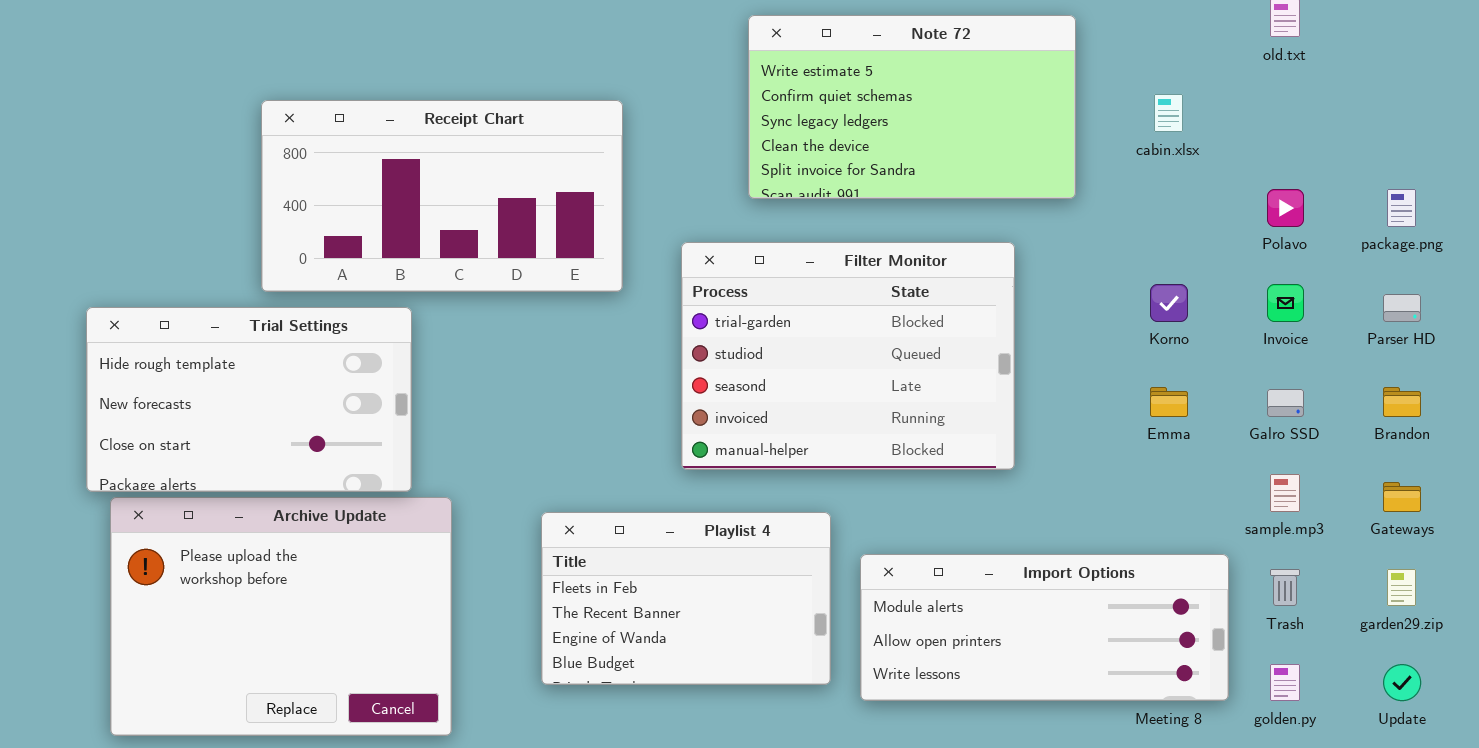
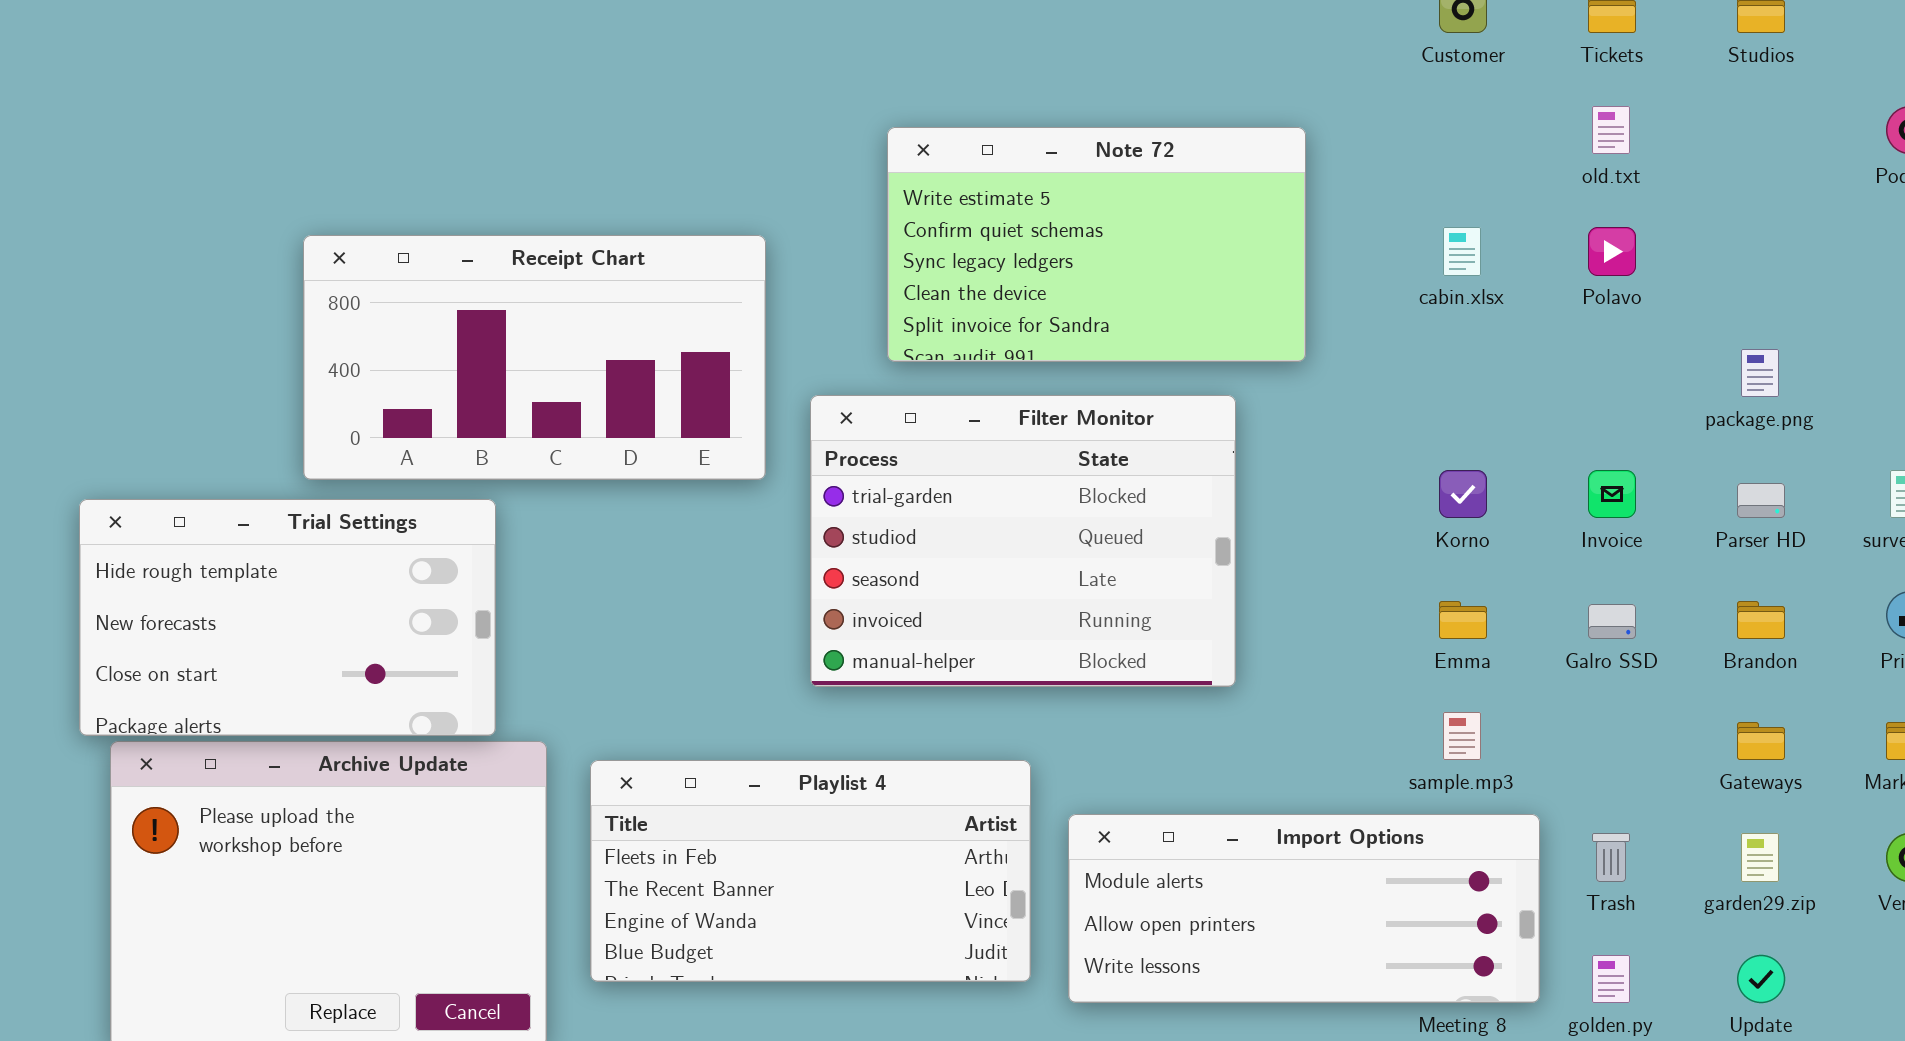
Note 72: [748,15,1076,199] -> [887,127,1306,362], moved
Polavo: [1267,189,1304,227] -> [1588,227,1636,276], moved
Filter Monitor: [681,242,1015,470] -> [810,395,1236,687], moved
sample.mp3: [1270,474,1300,512] -> [1443,712,1481,760], moved
Playlist 4: [541,512,831,685] -> [590,760,1031,982], resized

